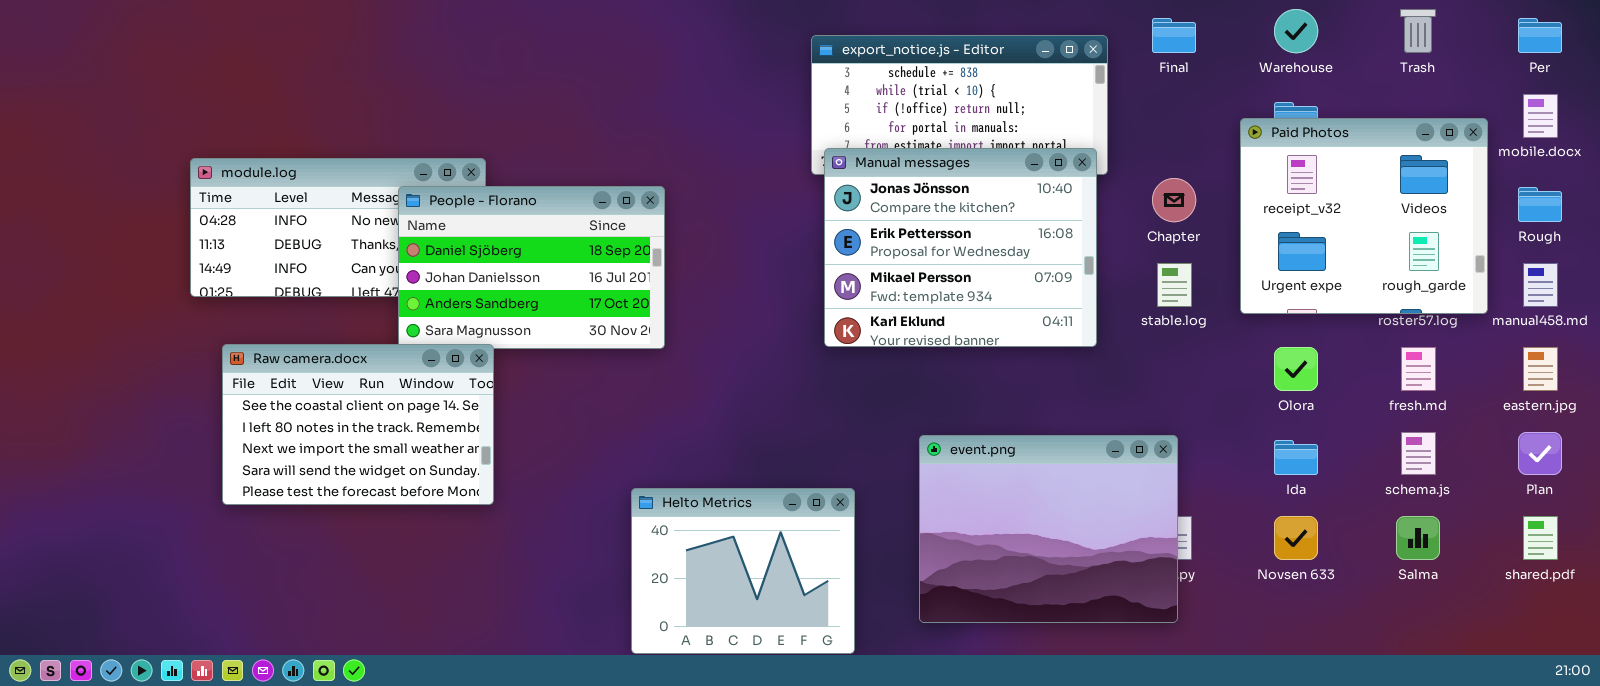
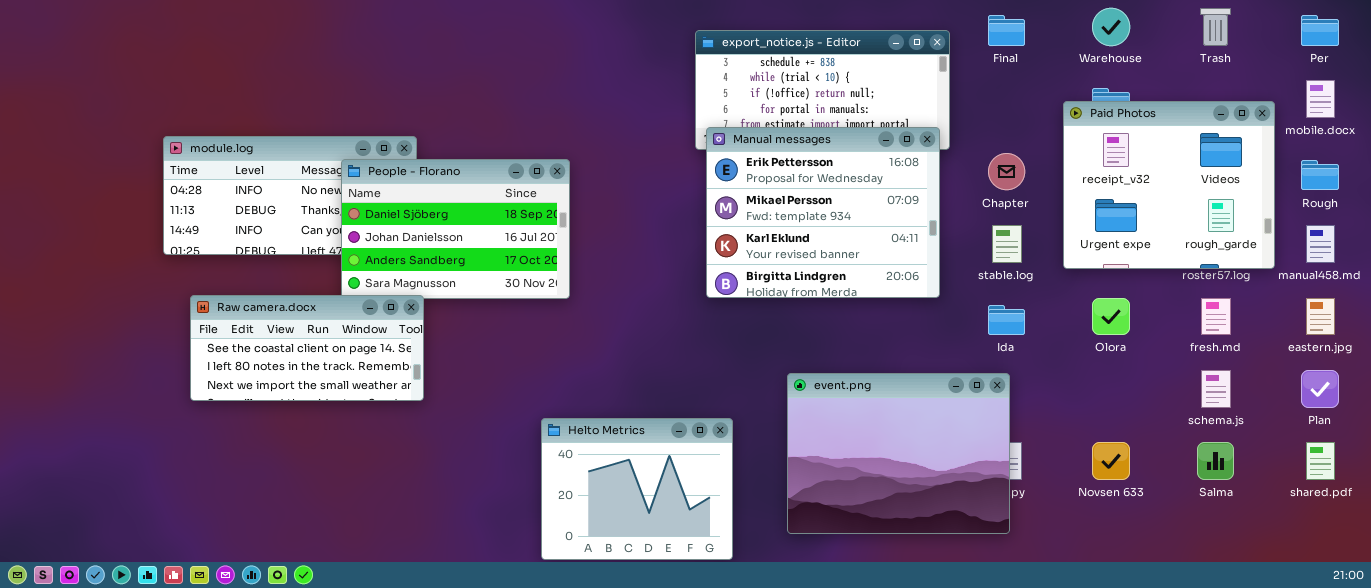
Manual messages: [824,148,1097,347] -> [706,127,940,298], scrolled down 1 row
Raw camera.docx: [222,344,494,505] -> [190,295,424,401], resized
Ida: [1274,440,1318,475] -> [988,305,1025,335], moved

